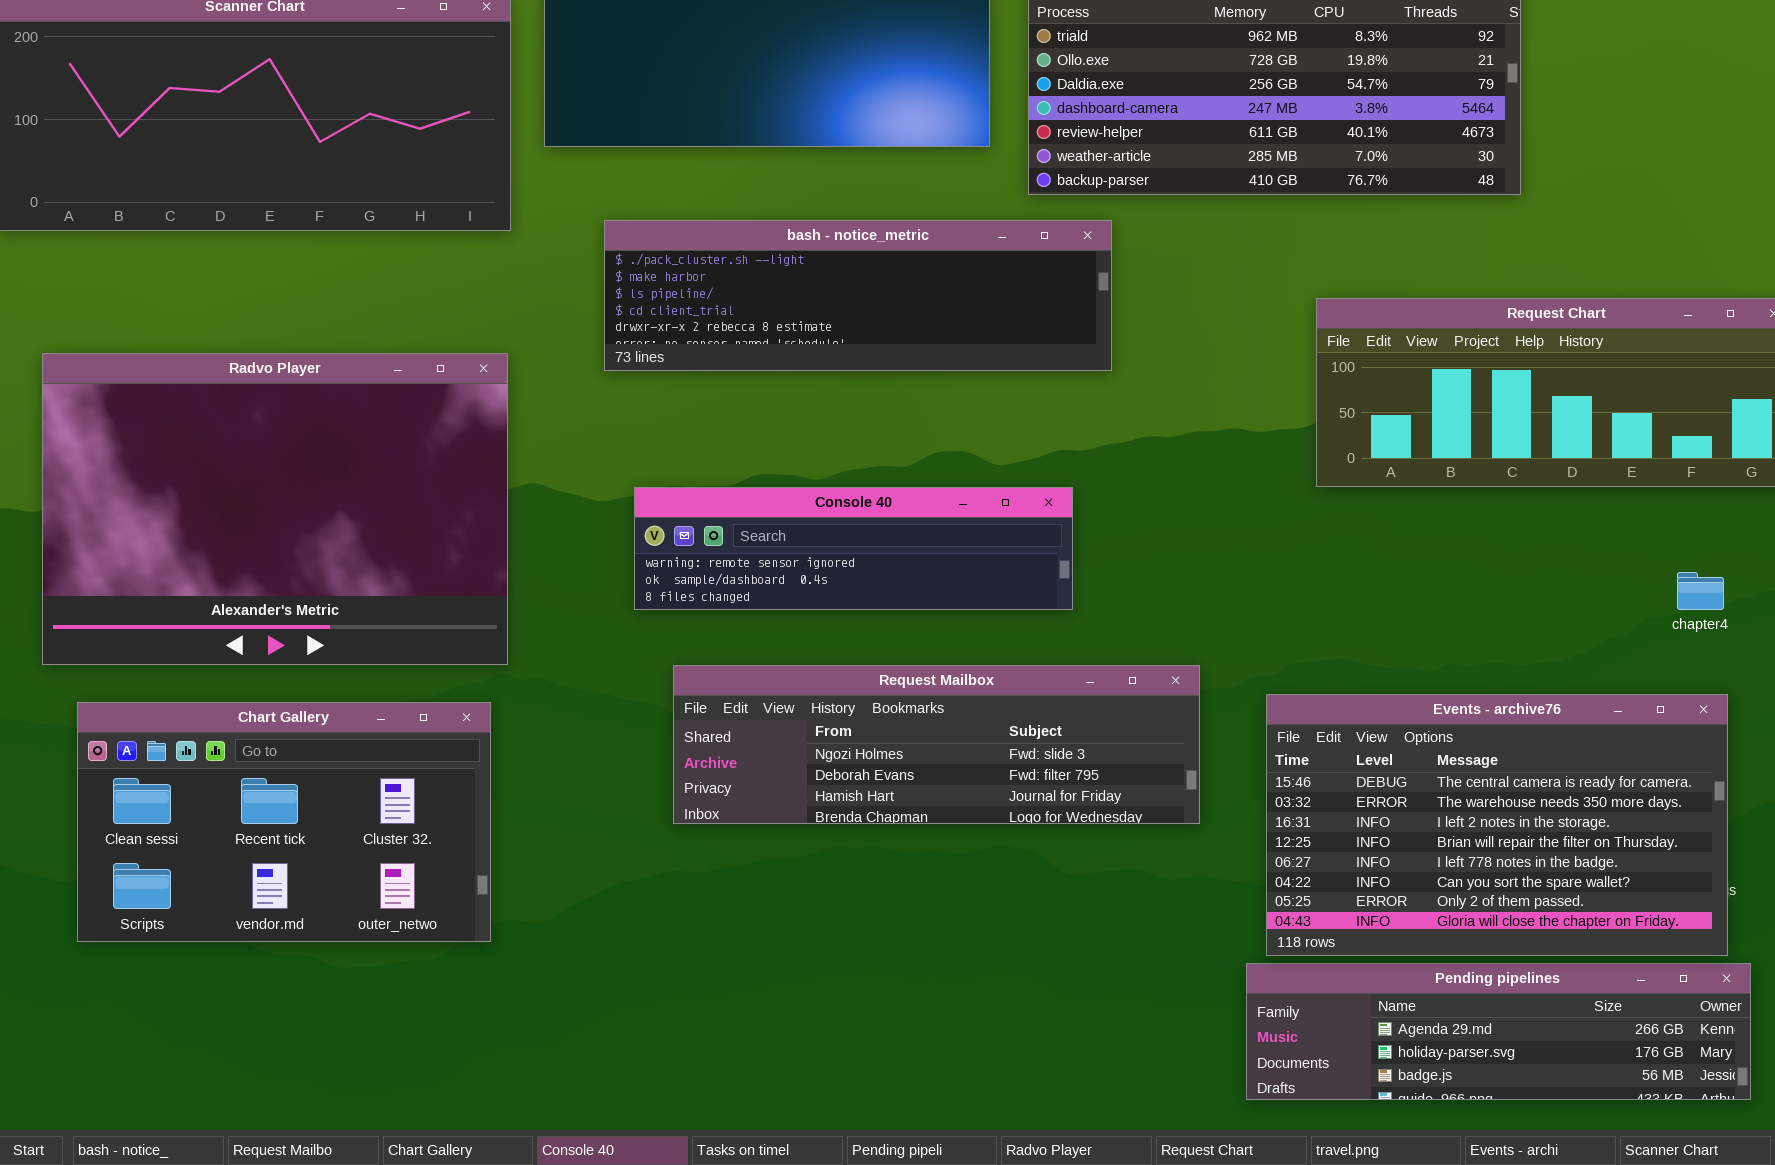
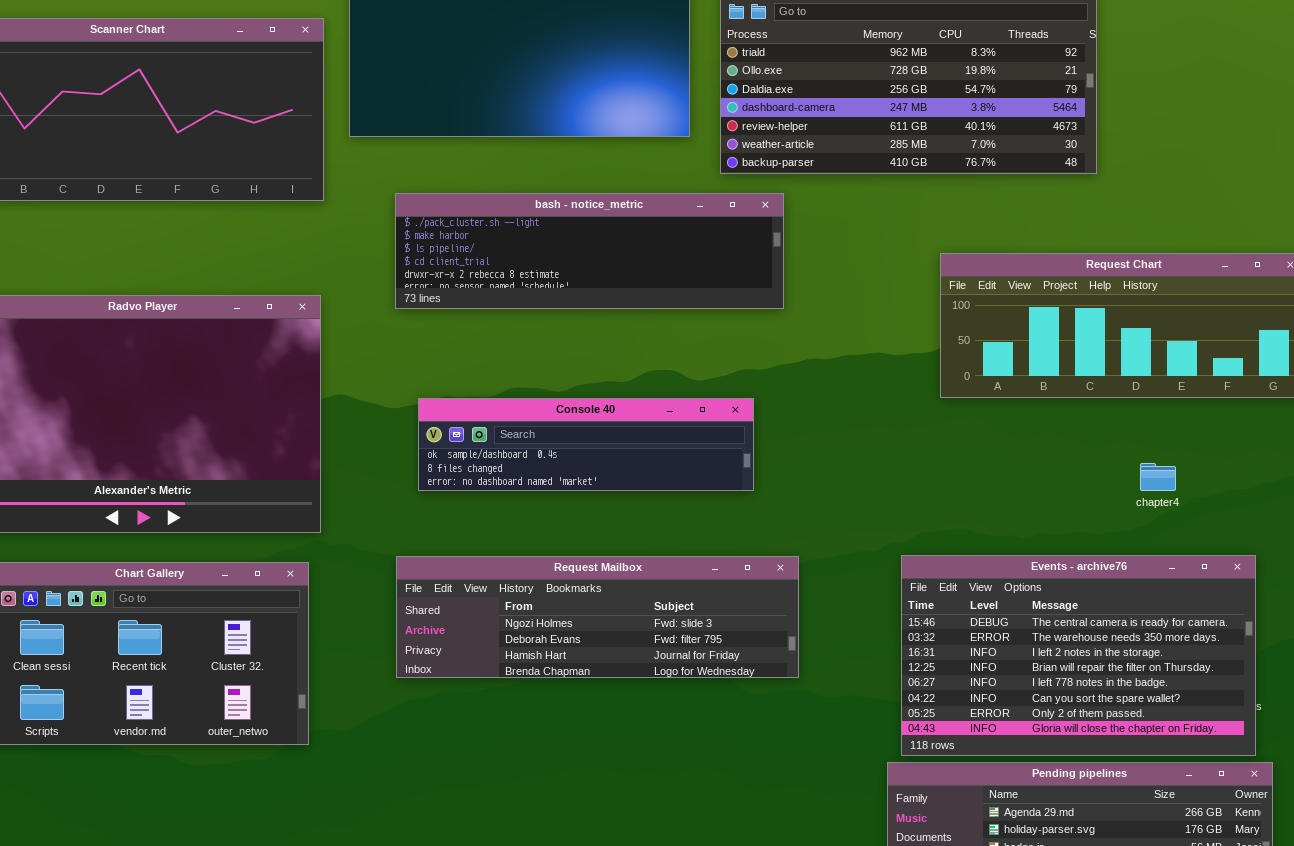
Console 40: [634,487,1073,610] -> [418,398,754,491], scrolled down 1 row
chapter4: [1677,572,1724,610] -> [1140,463,1176,491], moved
Request Mailbox: [673,665,1200,824] -> [396,556,799,678], moved

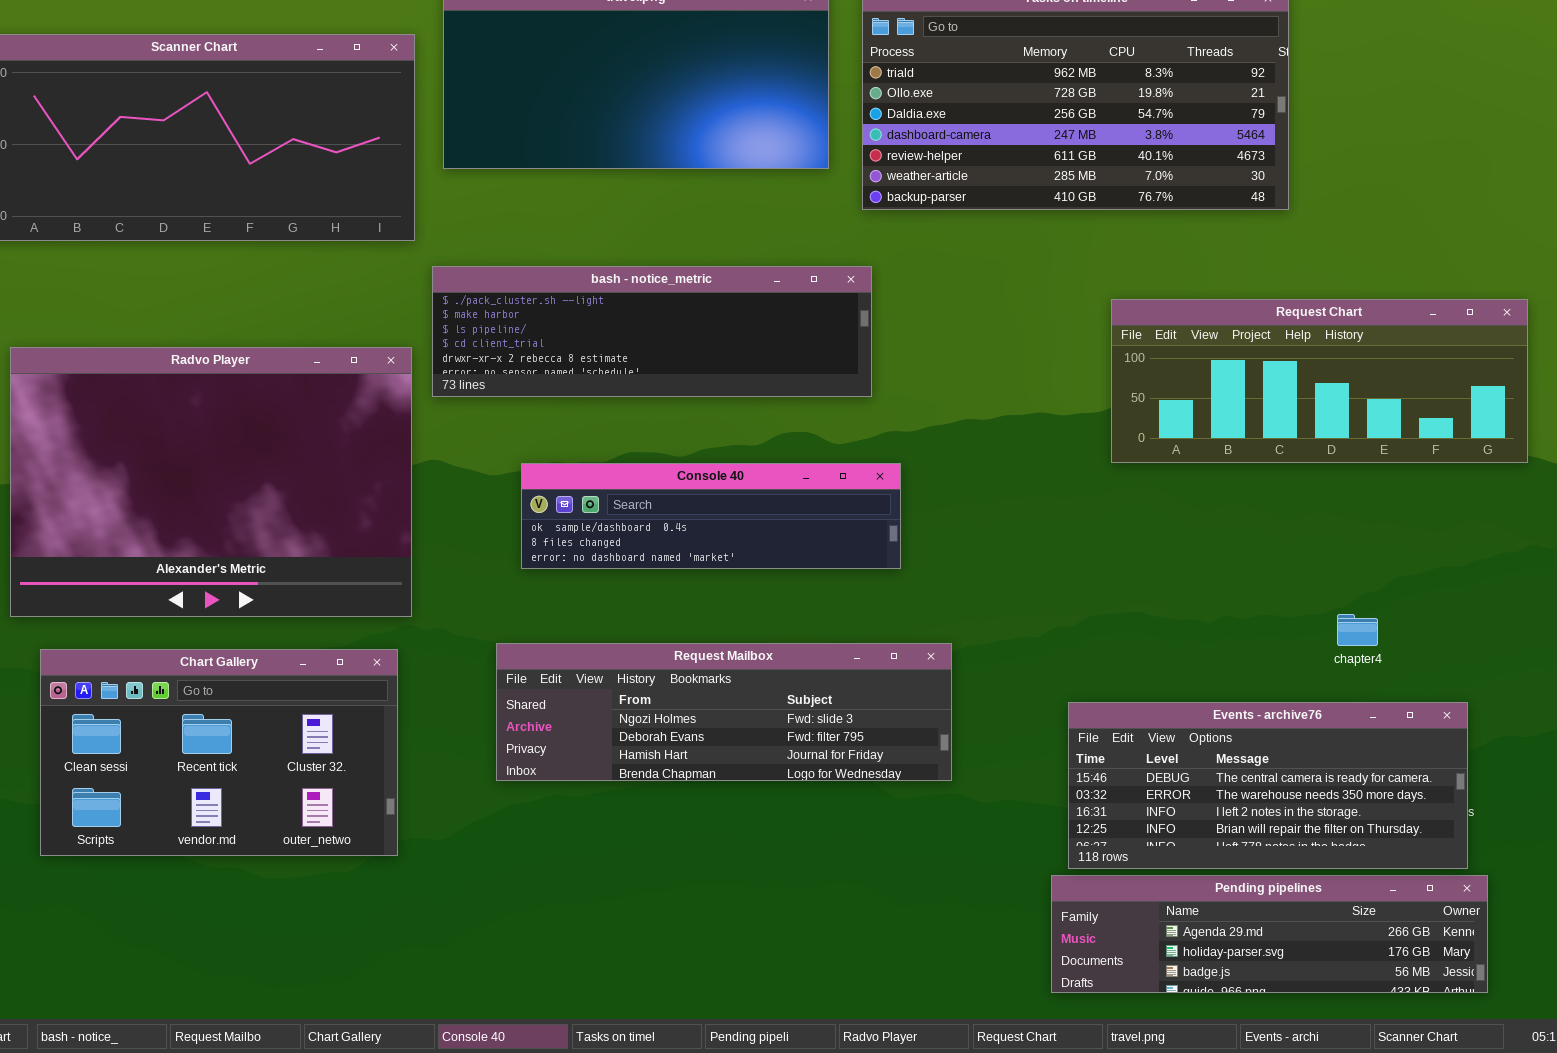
bash - notice_metric: [395,193,784,309] -> [432,266,872,397], moved
chapter4: [1140,463,1176,491] -> [1337,614,1378,646], moved
Events - archive76: [901,555,1256,756] -> [1068,702,1468,869], resized

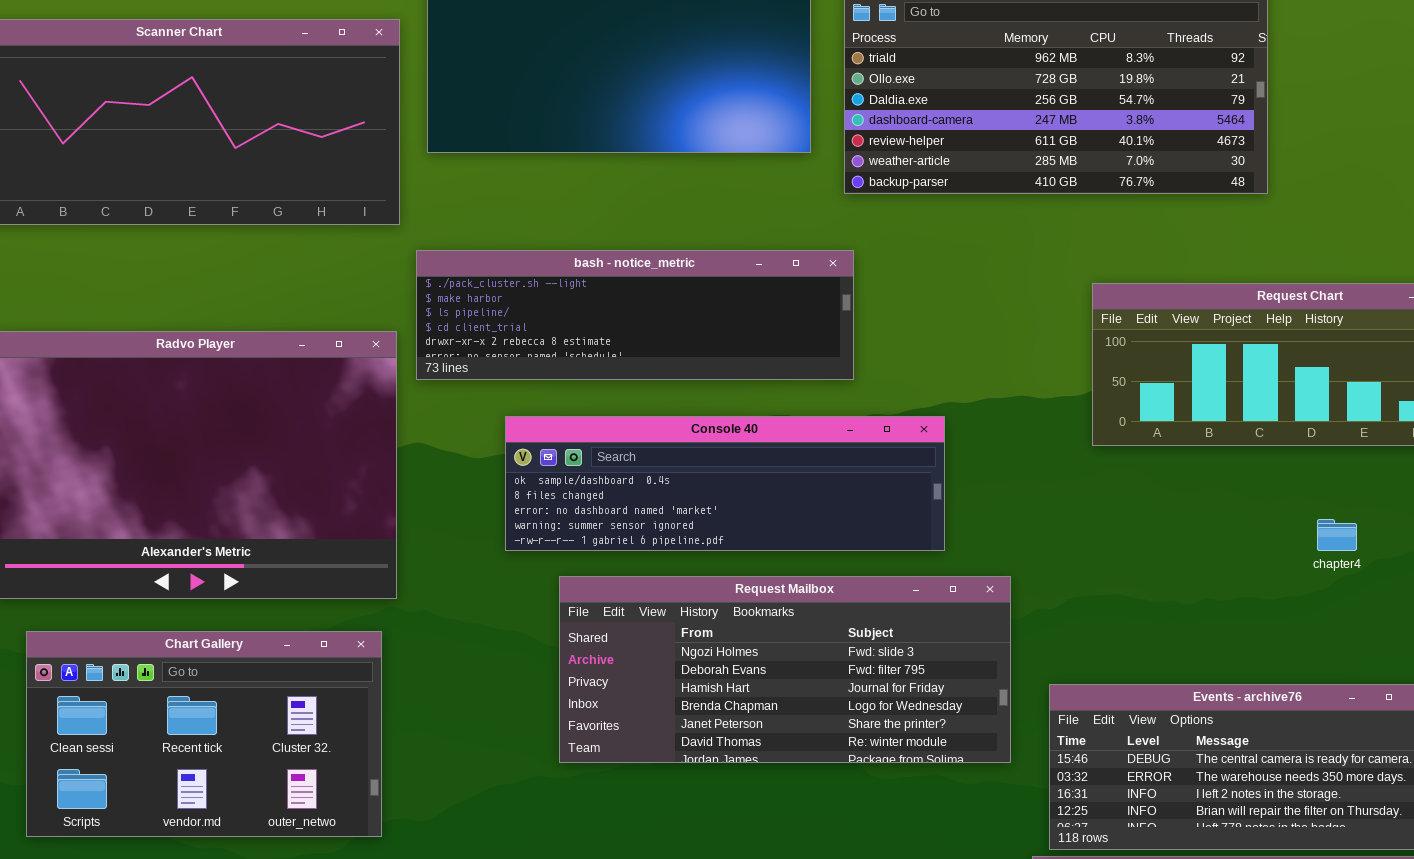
Console 40: [521,463,901,569] -> [505,416,945,551], resized
chapter4: [1337,614,1378,646] -> [1317,519,1357,551], moved
Request Mailbox: [496,643,952,781] -> [559,576,1011,763], moved, resized

